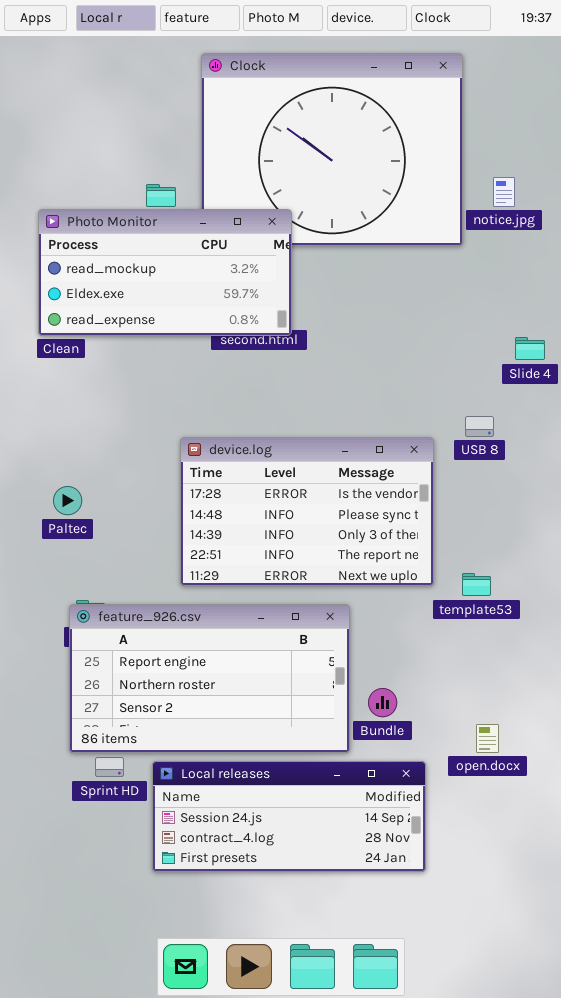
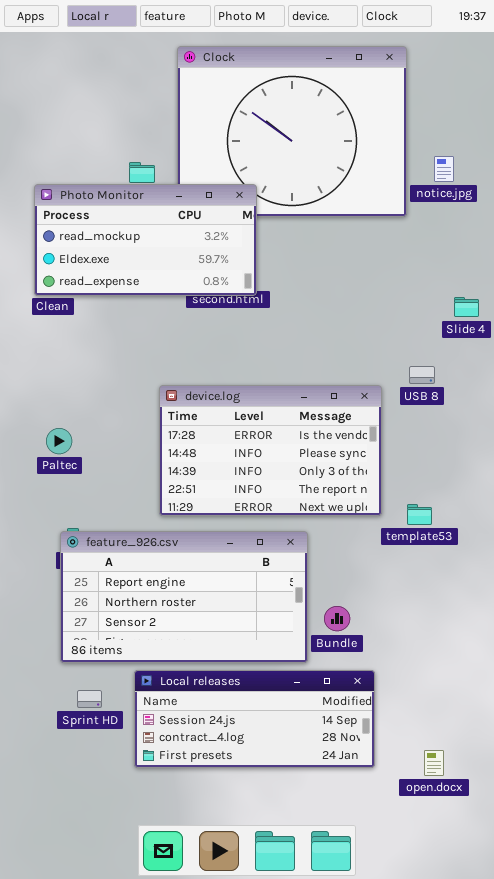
open.docx: [476,724,499,753] -> [424,750,444,776], moved
Sprint HD: [95,757,124,777] -> [77,690,102,708], moved

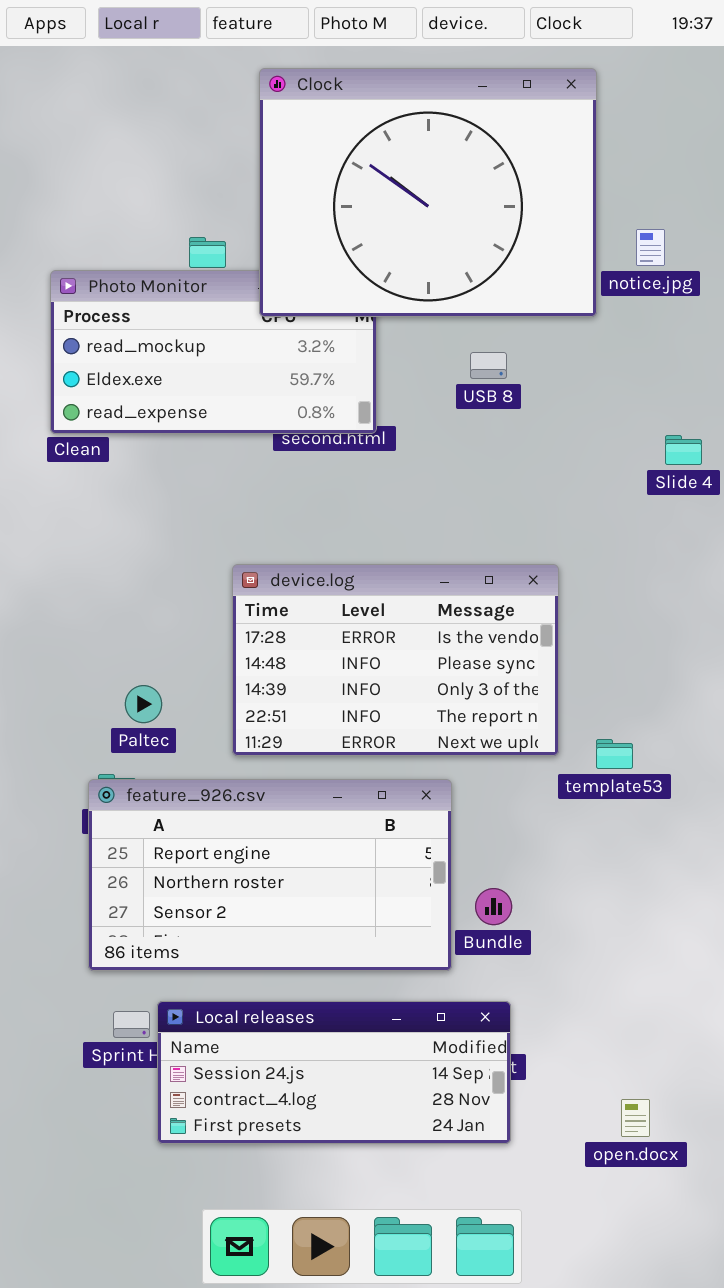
Clock: [177,46,407,217] -> [259,68,597,317], raised
USB 8: [409,366,435,384] -> [470,352,507,379], moved
Paltec: [46,428,72,454] -> [125,685,162,723], moved
Local releases: [134,670,375,768] -> [157,1001,511,1144], moved

